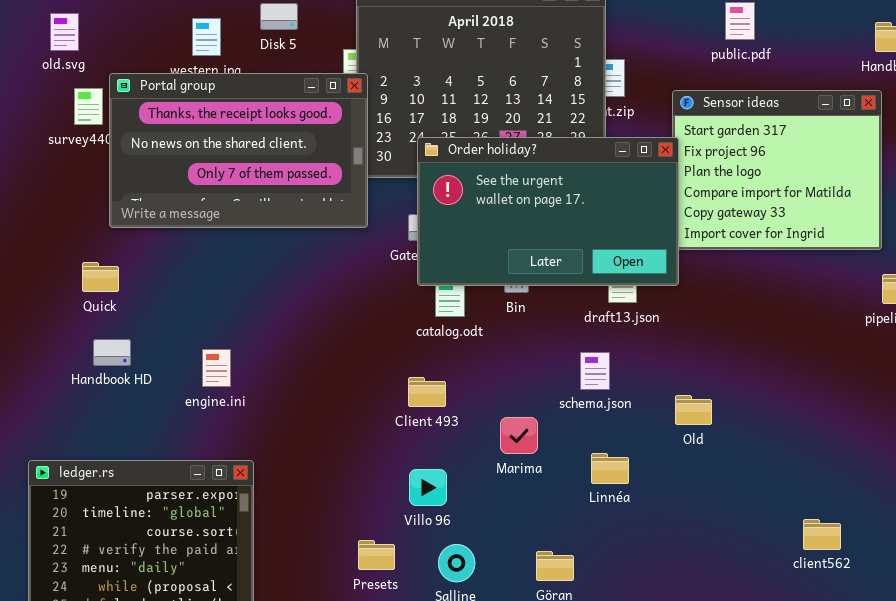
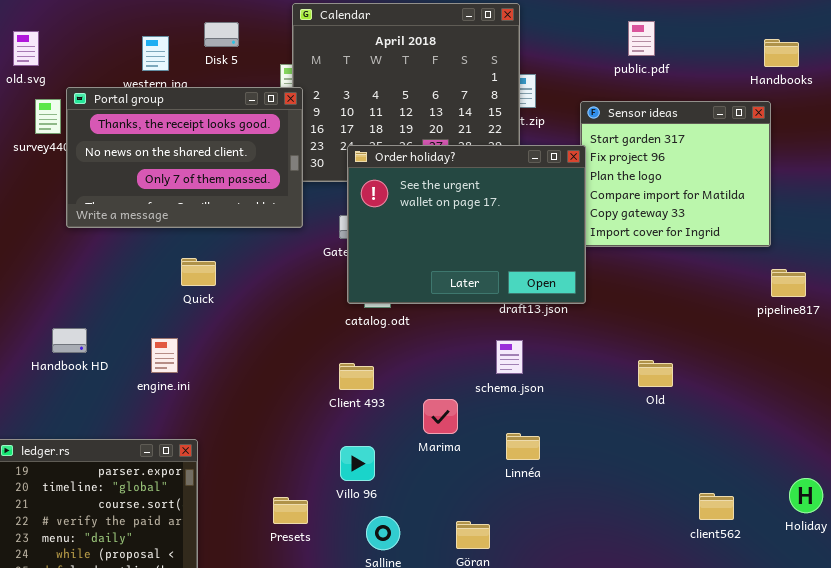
Order holiday?: [417,137,679,286] -> [347,145,586,304], resized
Quick: [82,262,119,292] -> [181,258,216,286], moved
Old: [675,395,712,425] -> [638,360,673,387], moved
Presets: [358,540,395,570] -> [273,497,308,524], moved

